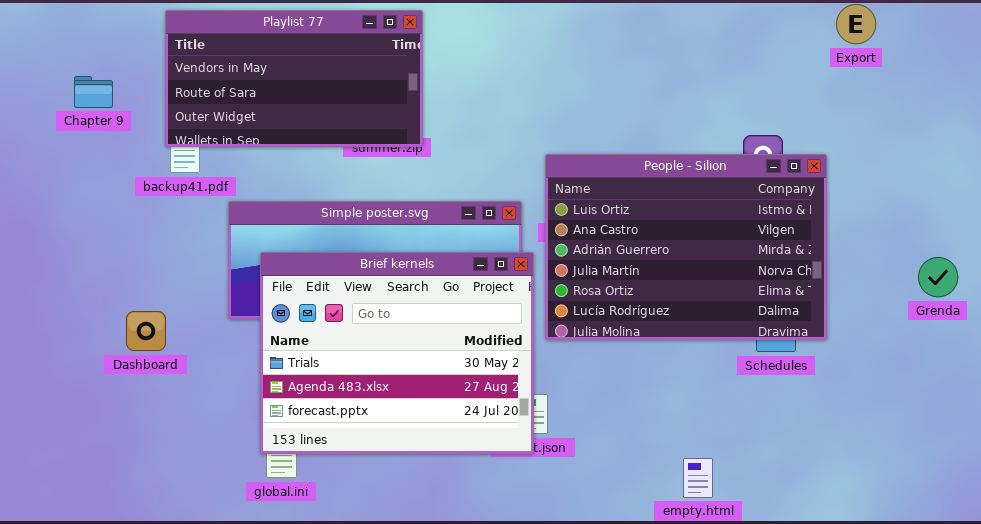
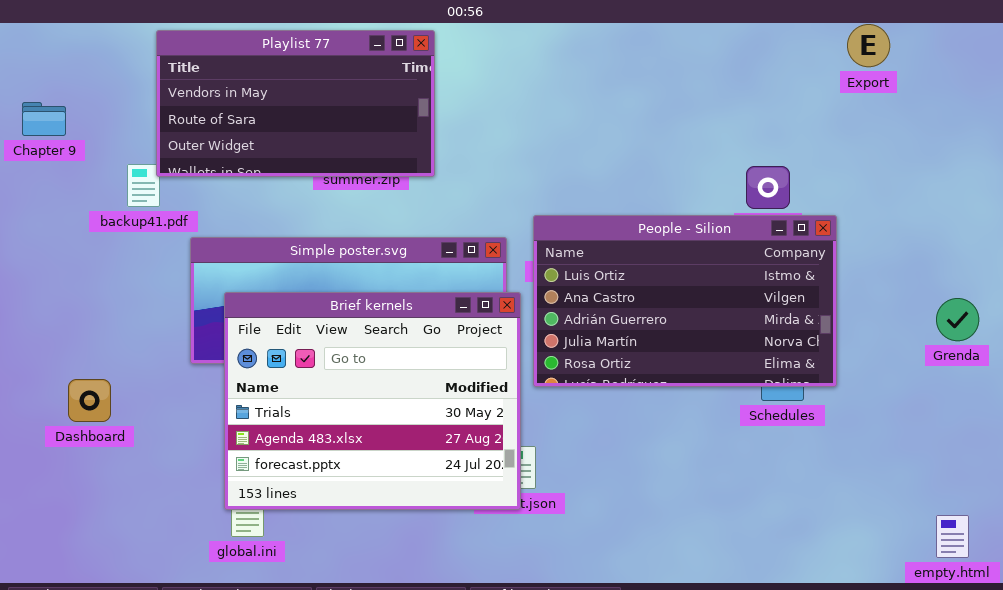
Playlist 77: [165,10,423,147] -> [156,30,435,177], moved
People - Silion: [545,154,827,340] -> [533,215,837,387], resized
Dashboard: [126,311,166,351] -> [68,379,111,422], moved
empty.html: [683,458,713,498] -> [936,515,969,558], moved

